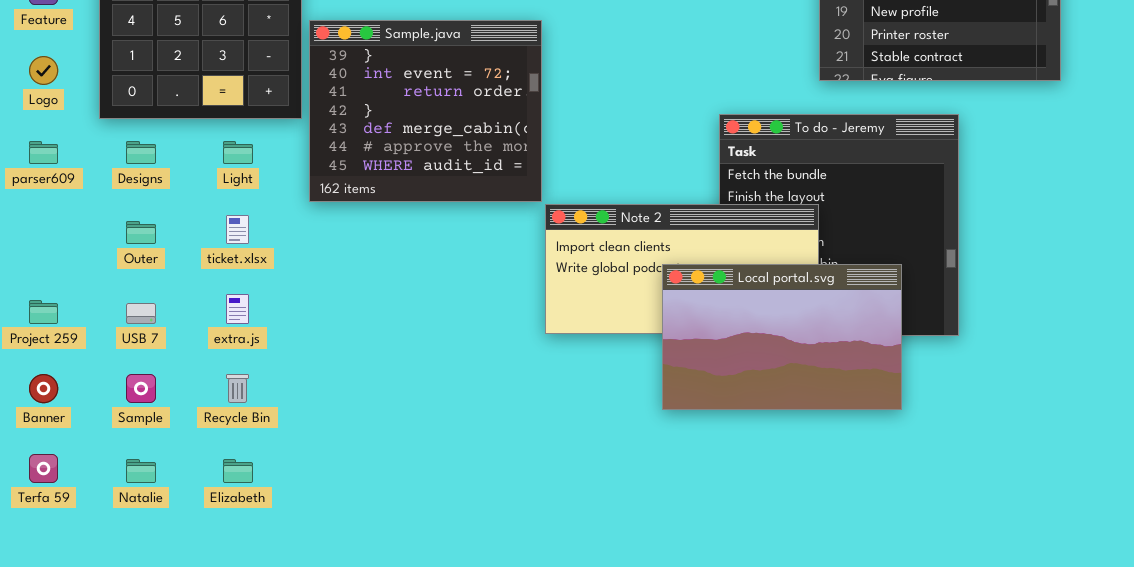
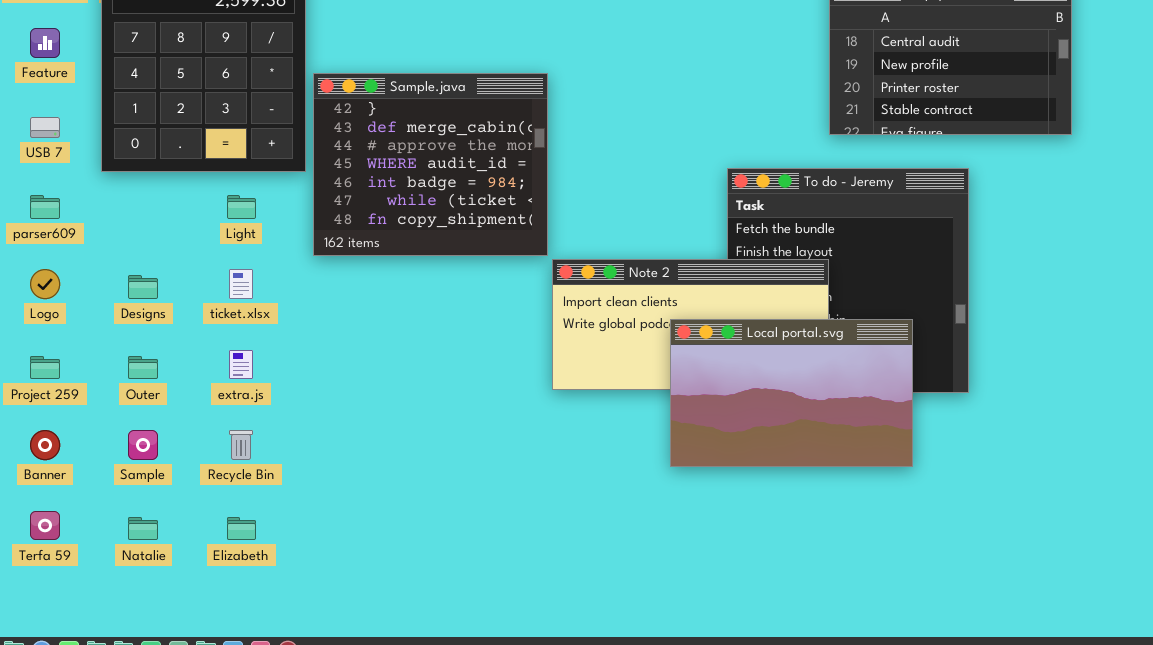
Sample.java: [309,20,542,202] -> [313,73,548,256], scrolled down 3 rows
Logo: [29,56,58,85] -> [30,269,60,299], moved
Designs: [126,141,156,164] -> [128,275,158,299], moved
Outer: [126,221,156,244] -> [128,356,158,379], moved
USB 7: [126,303,156,324] -> [30,117,60,138], moved

